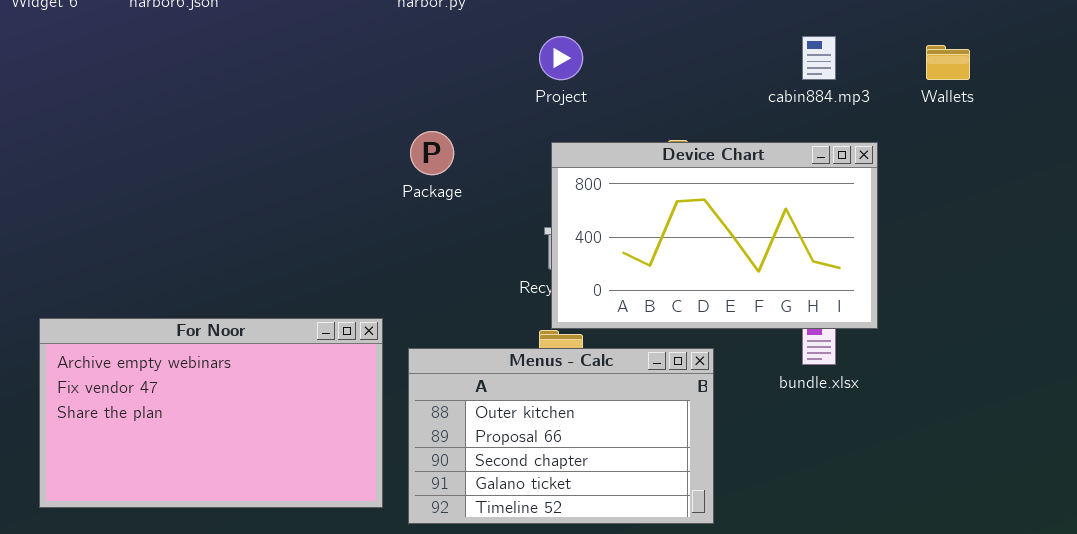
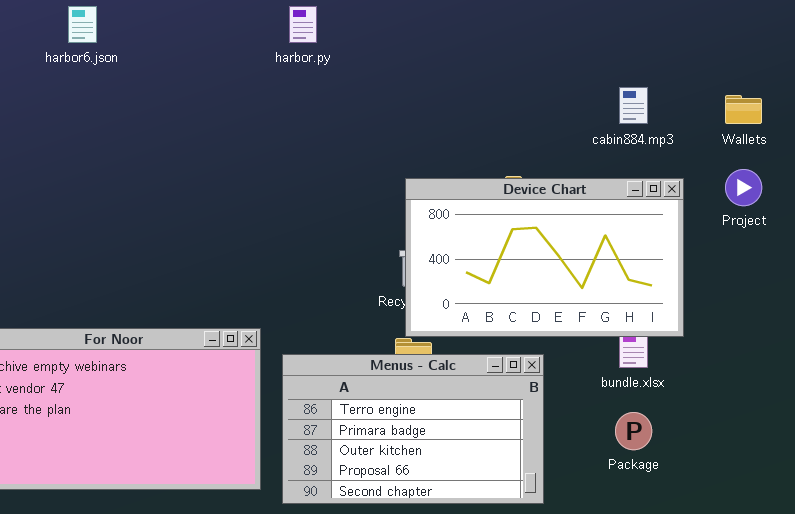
Project: [539,36,583,80] -> [725,169,762,206], moved
Package: [410,131,454,175] -> [615,412,652,450], moved
Menus - Calc: [408,348,714,524] -> [282,354,544,504], scrolled up 2 rows

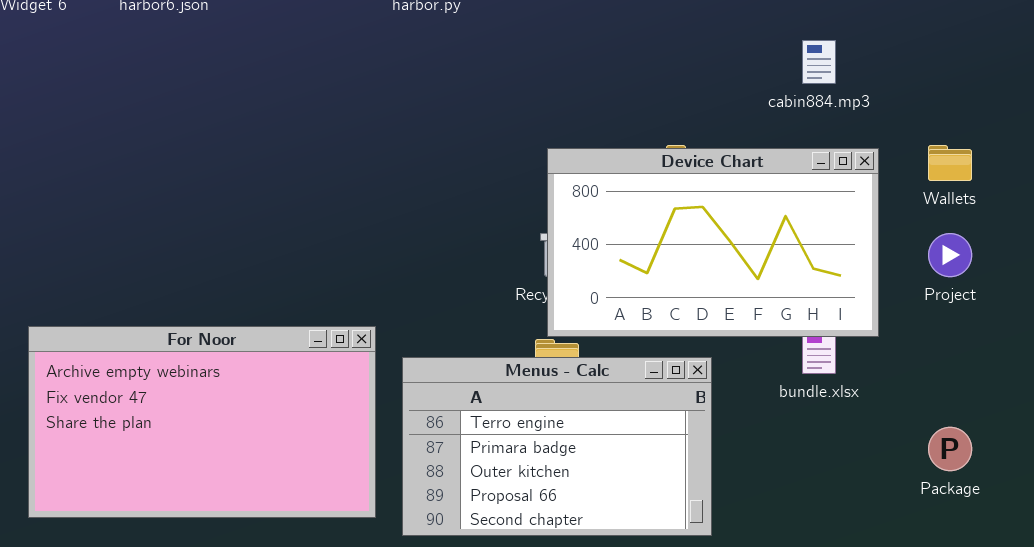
Wallets: [725,95,762,124] -> [928,145,972,181], moved
Project: [725,169,762,206] -> [928,233,972,277], moved
Package: [615,412,652,450] -> [928,427,972,471], moved

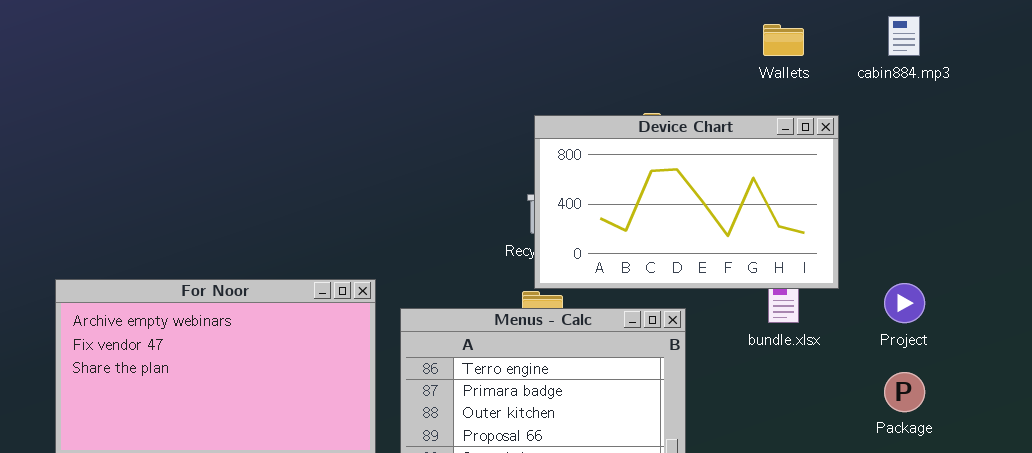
cabin884.mp3: [802,40,836,84] -> [888,16,920,56], moved
Wallets: [928,145,972,181] -> [763,24,804,56], moved
Project: [928,233,972,277] -> [884,283,925,323], moved

